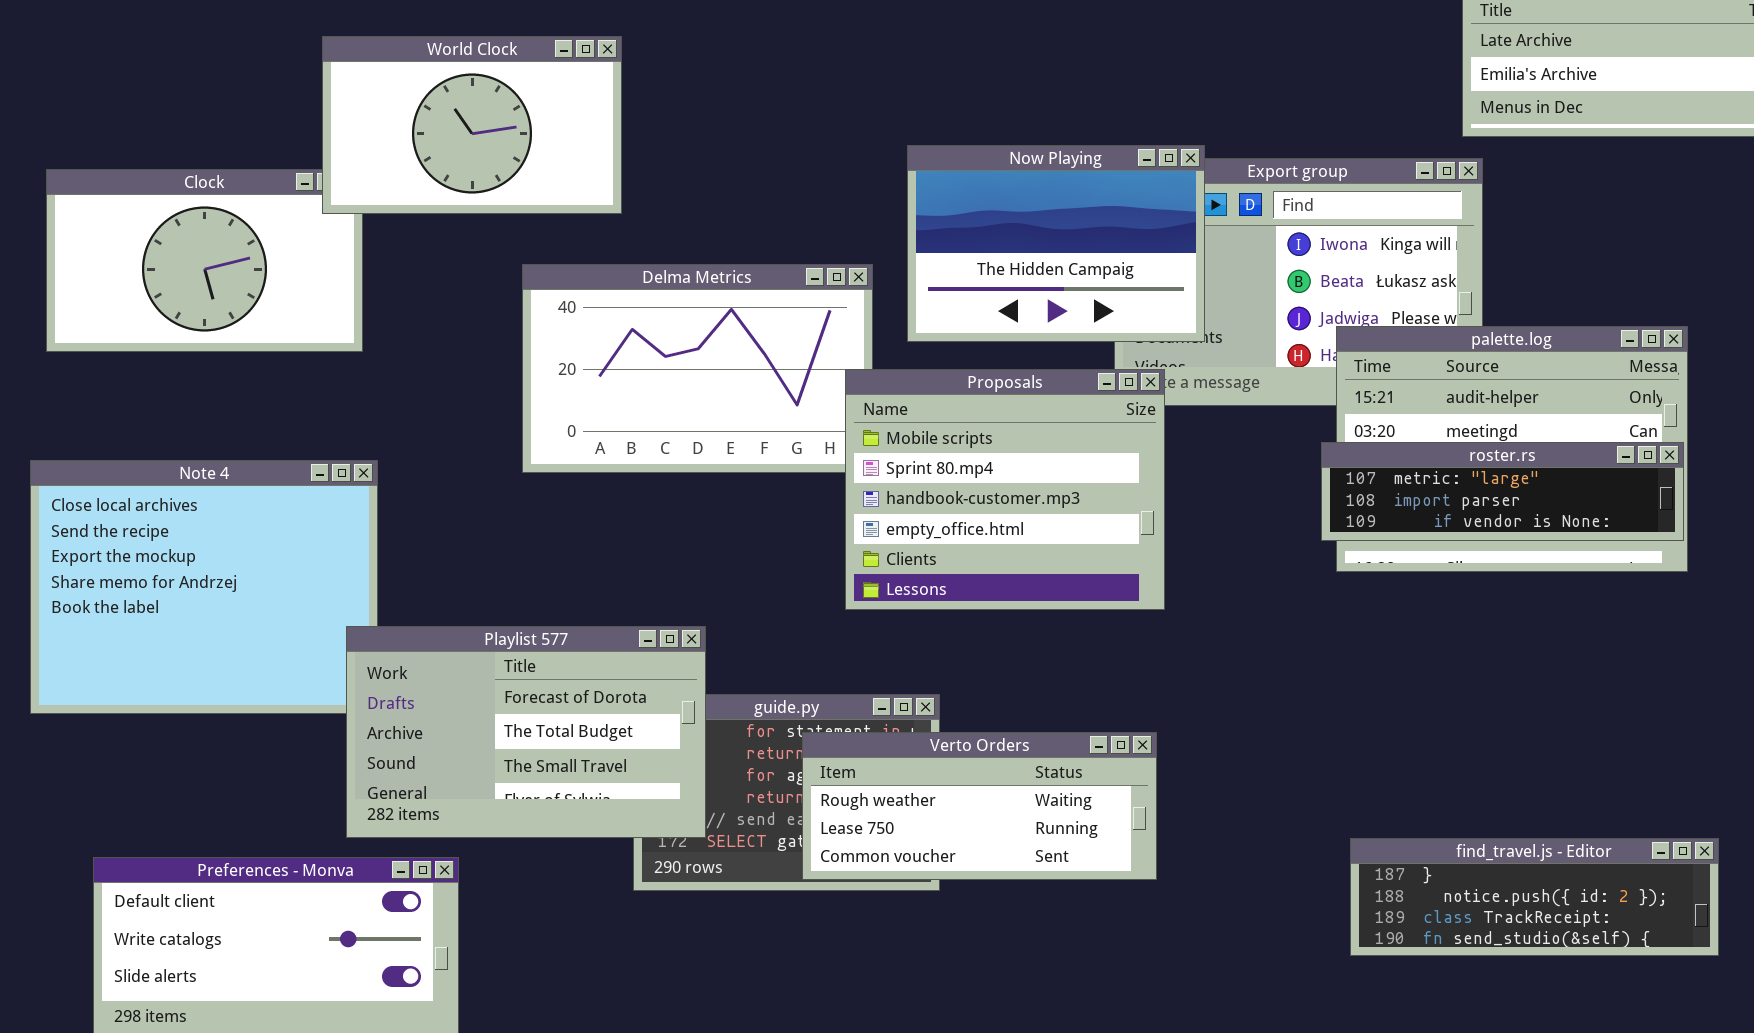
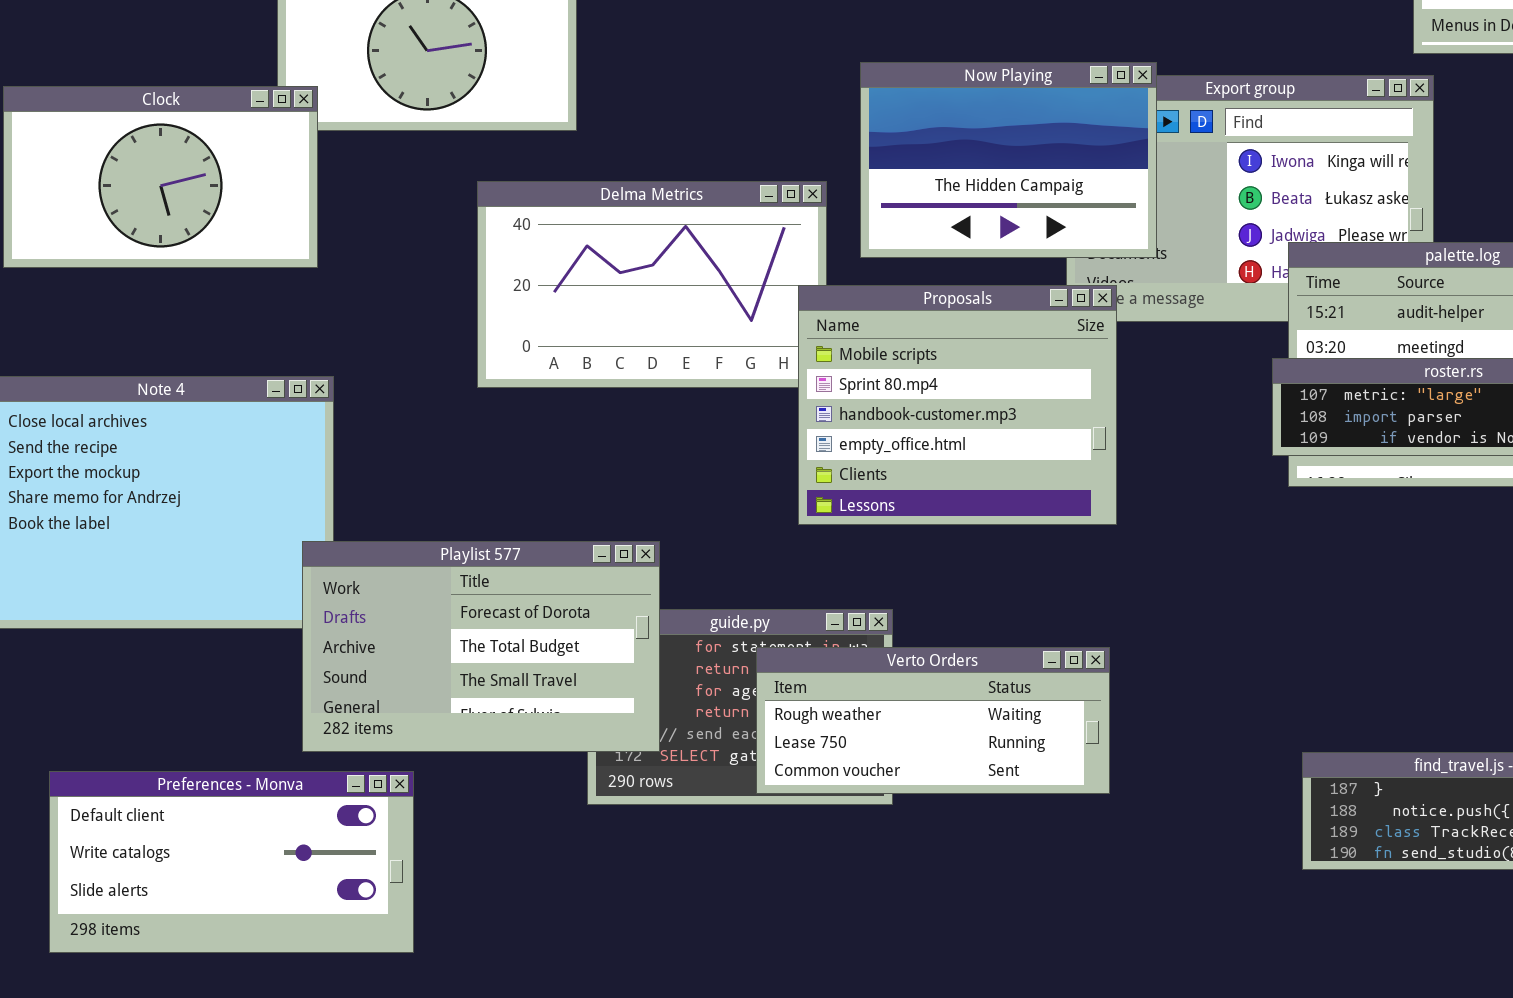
Clock: [46,169,363,352] -> [3,86,318,268], raised

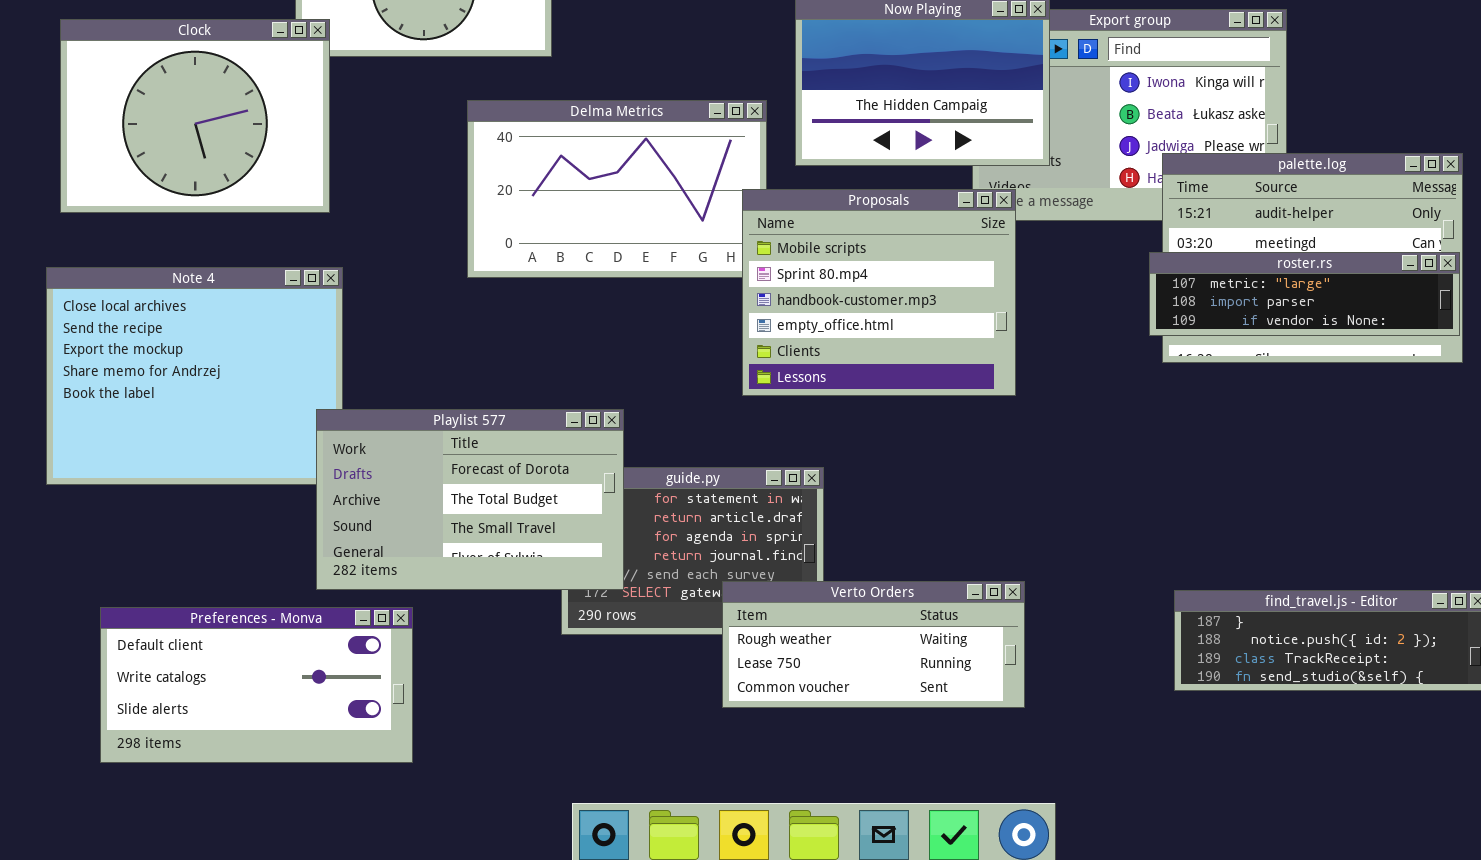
Clock: [3,86,318,268] -> [60,19,330,213], resized
Verto Orders: [756,647,1110,794] -> [722,581,1025,708], moved

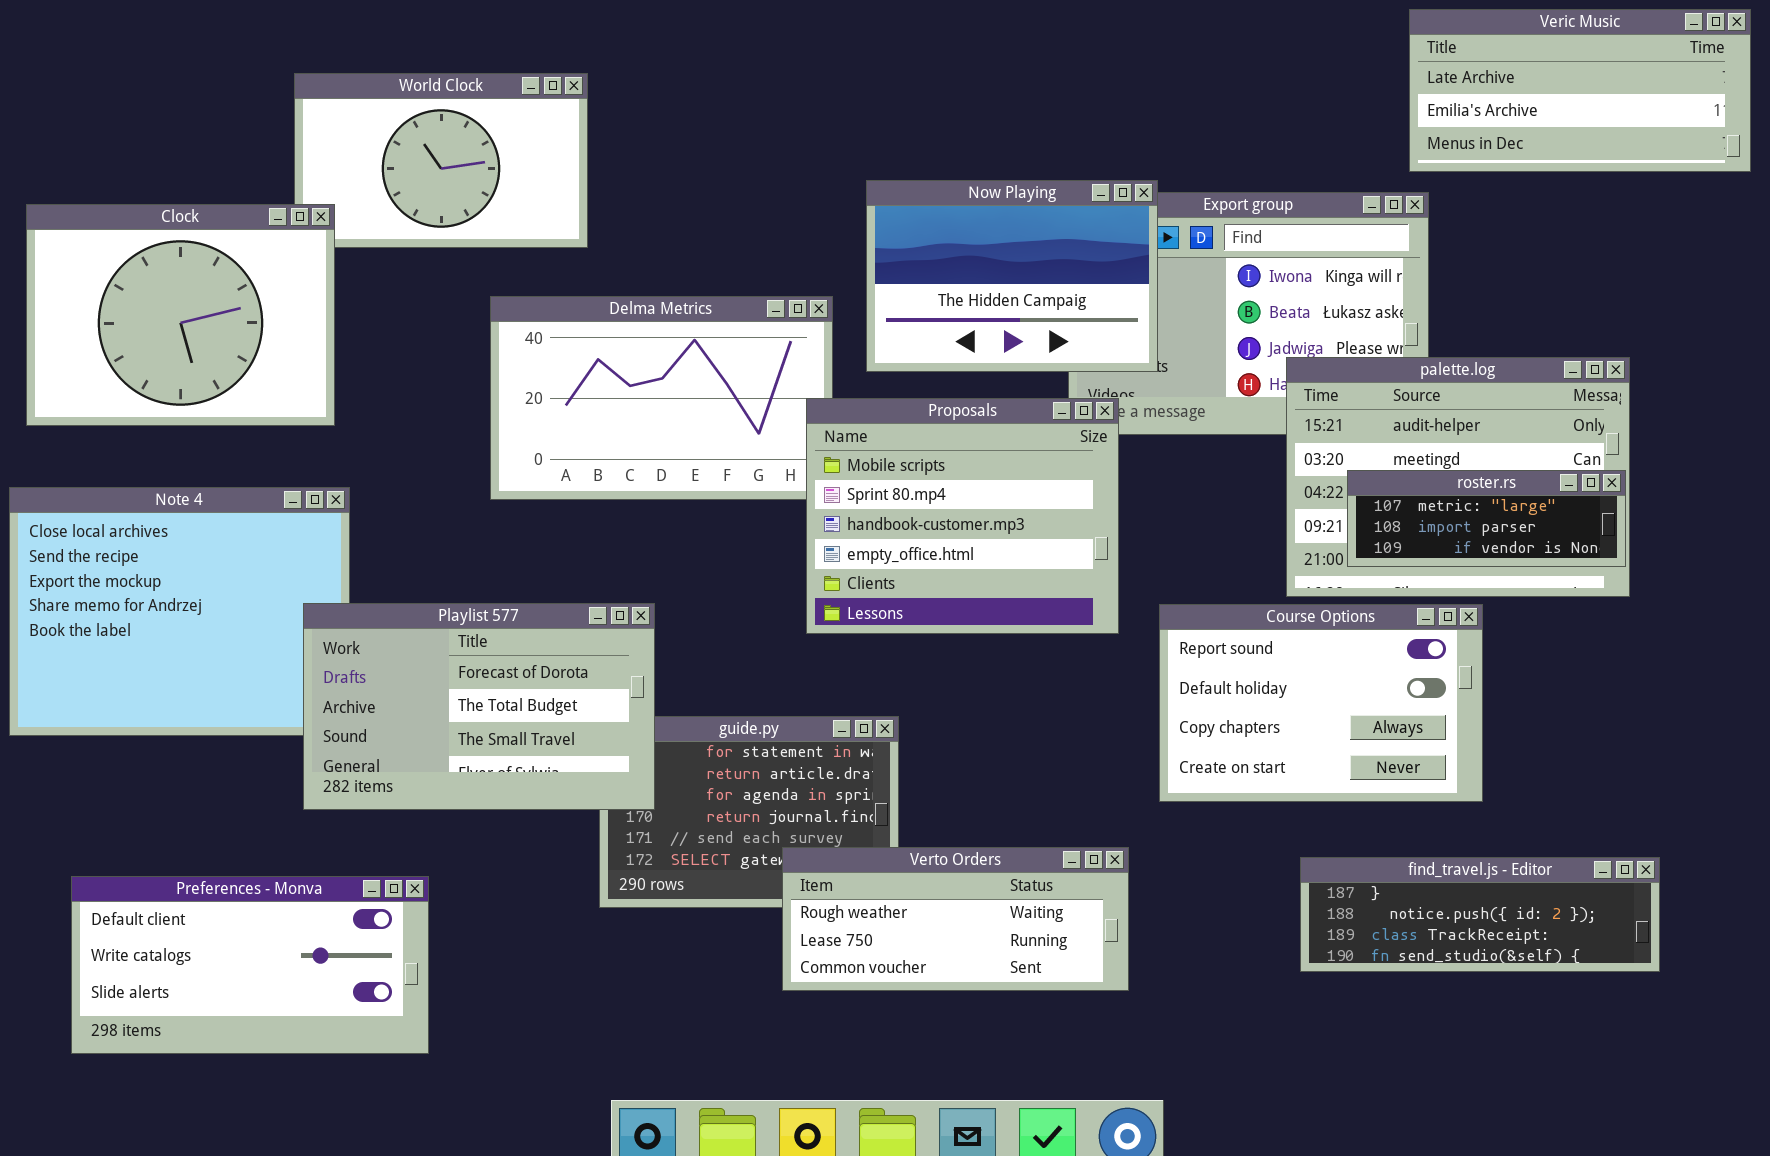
roster.rs: [1149,252,1460,336] -> [1347,470,1626,567], resized
Course Options: none -> [1159,604,1483,802], opened
Playlist 577: [316,409,624,590] -> [303,603,655,810], moved

